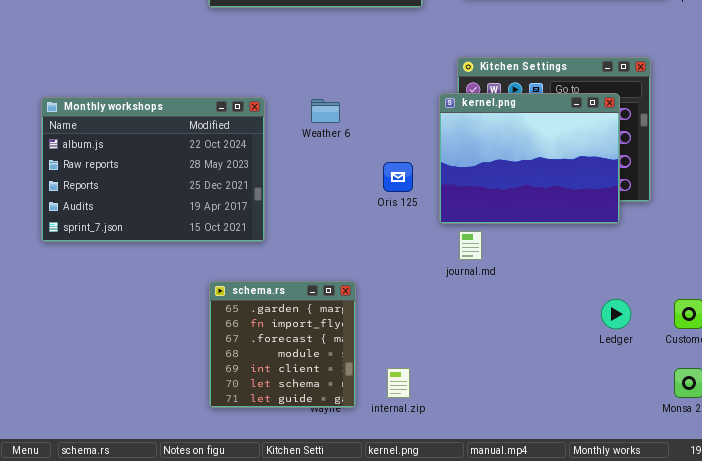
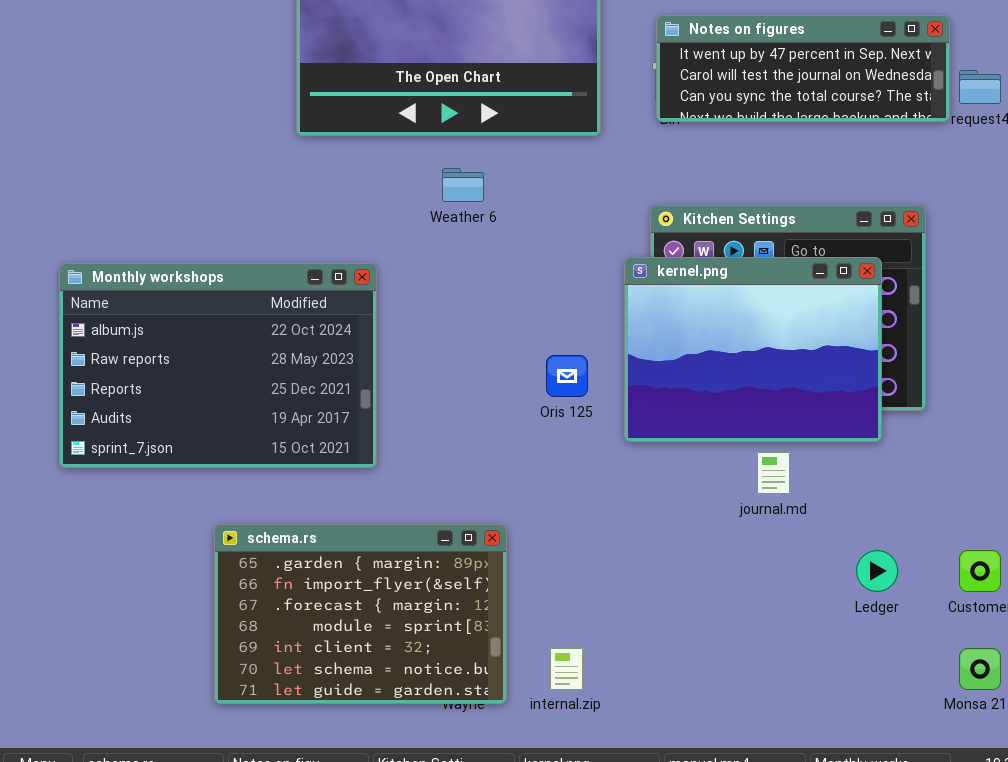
Weather 6: [311,99,340,123] -> [442,168,484,202], moved
journal.md: [459,231,482,260] -> [757,452,790,494], moved
schema.rs: [209,281,356,408] -> [214,524,507,704], resized

